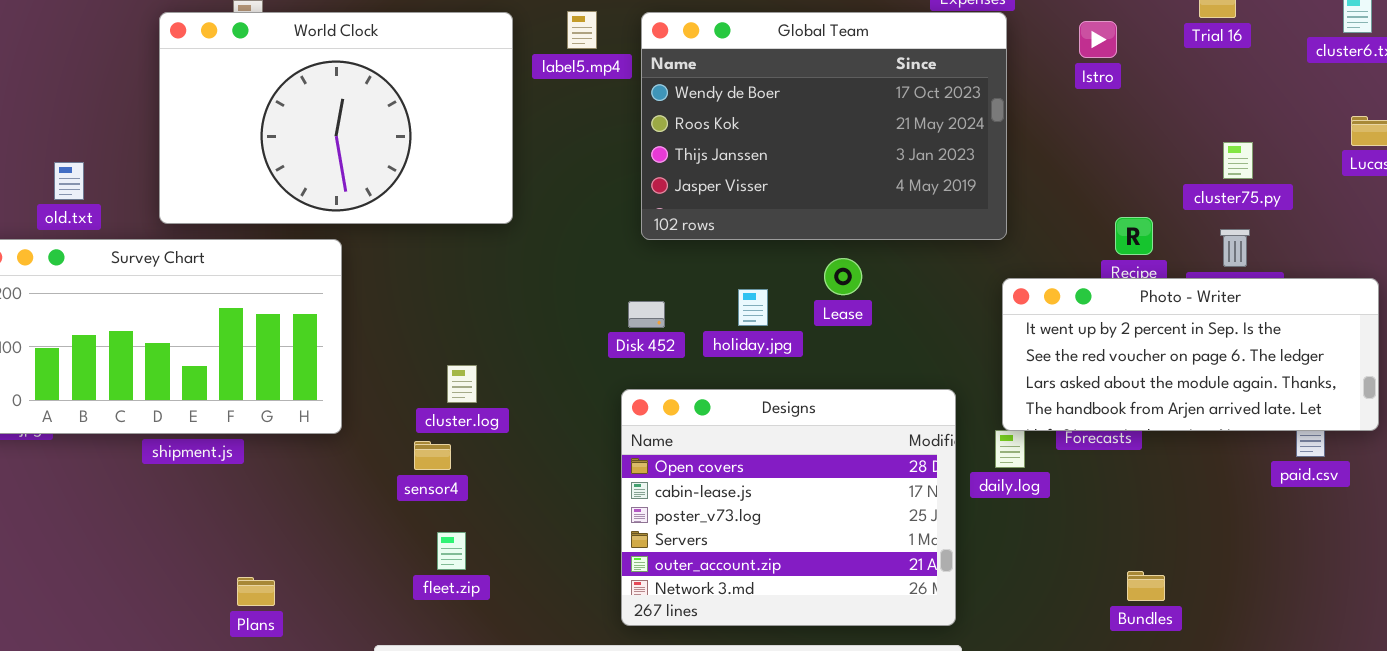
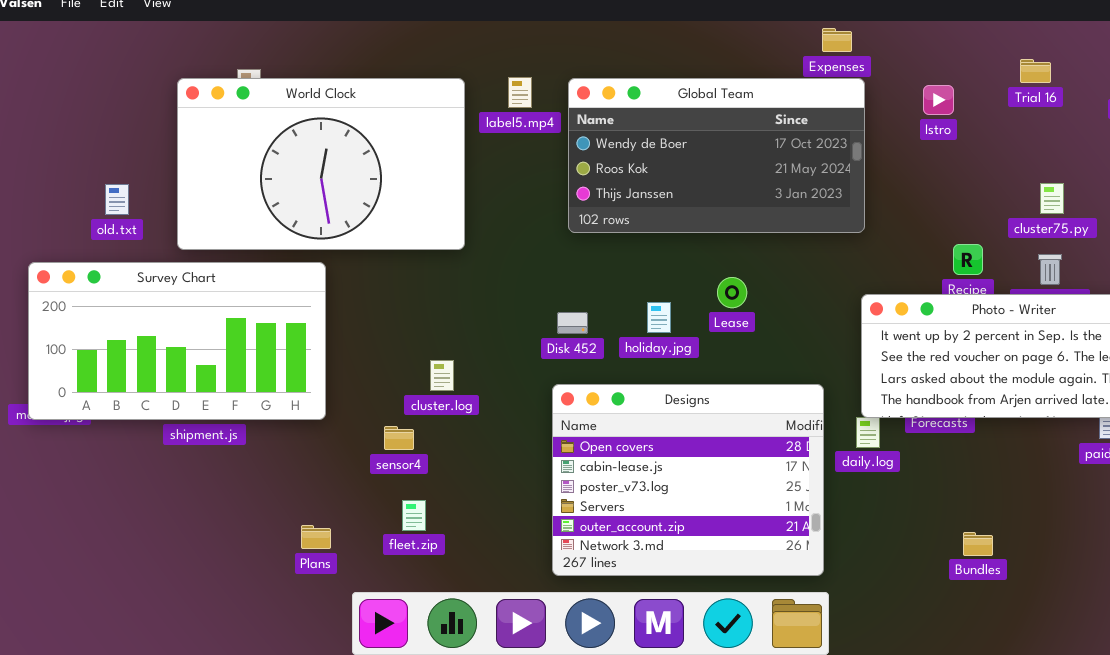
Global Team: [641,12,1007,240] -> [568,78,865,233], resized
old.txt: [54,162,84,200] -> [105,184,129,215], moved
cluster.log: [447,365,477,403] -> [430,360,454,391], moved
Plans: [237,577,275,606] -> [301,525,331,549], moved

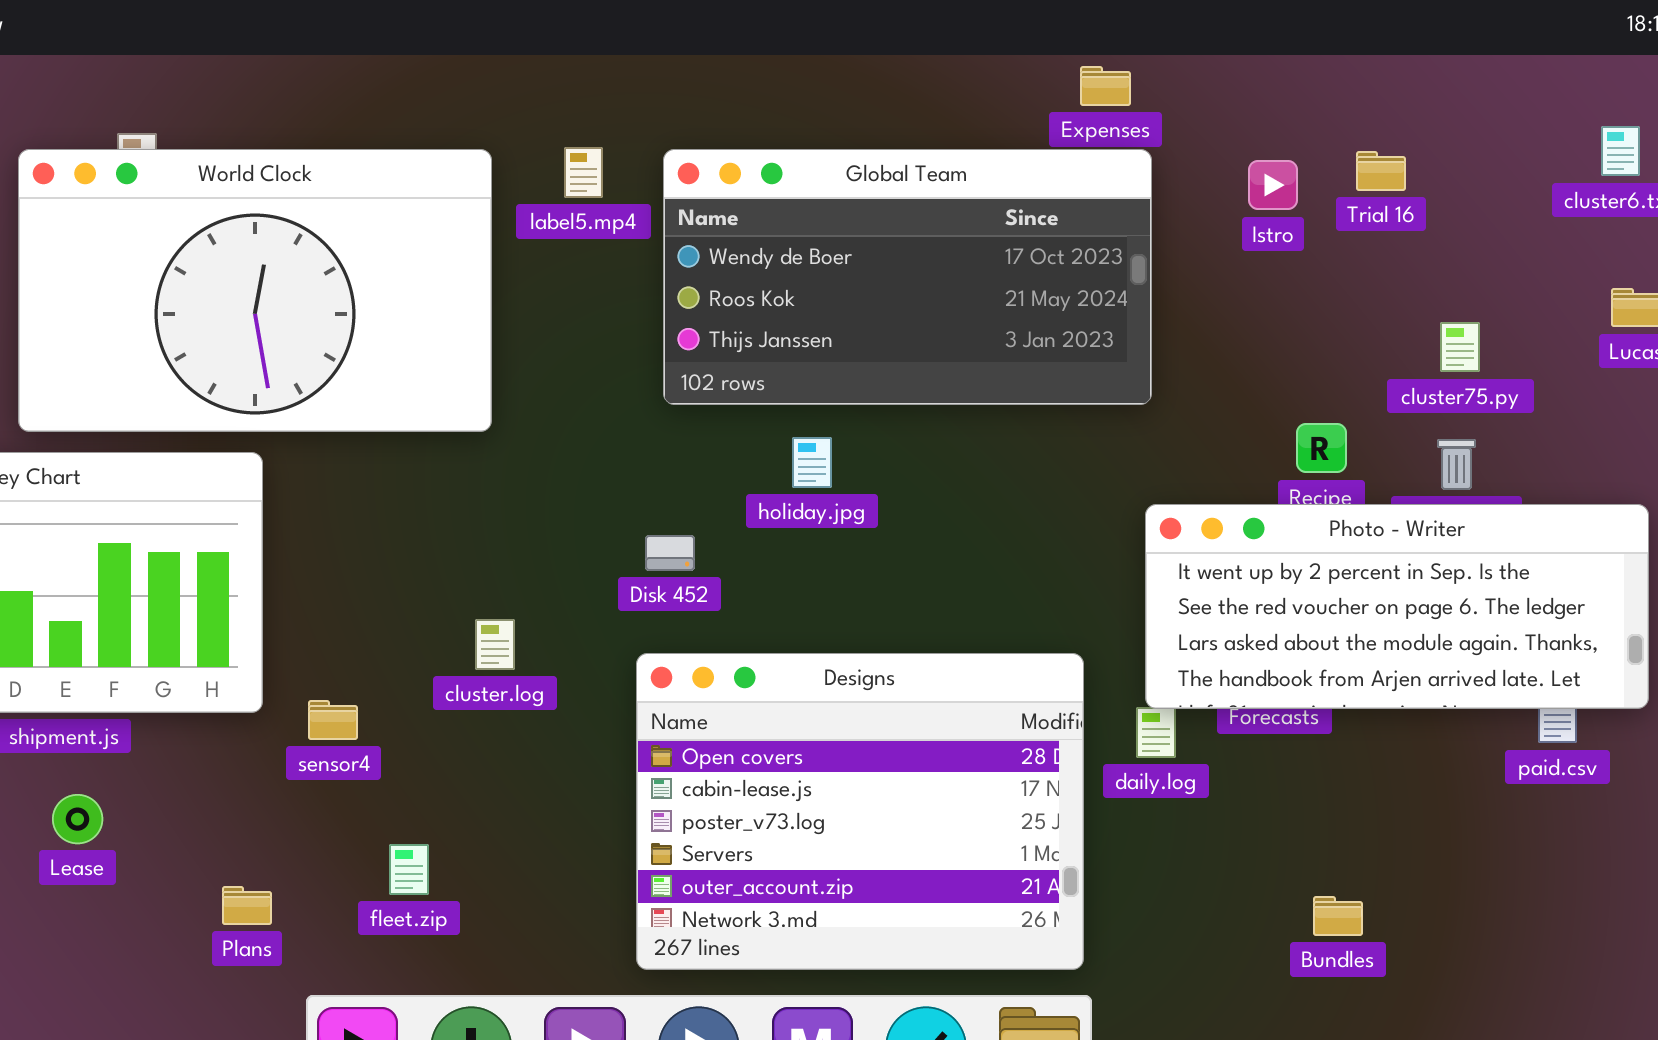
Trial 16: [1020,59,1051,83] -> [1356,151,1406,191], moved
Lease: [717,277,747,308] -> [52,794,103,844], moved
holiday.jpg: [647,302,671,333] -> [792,437,832,488], moved
cluster.log: [430,360,454,391] -> [475,619,515,670], moved
sensor4: [384,426,414,450] -> [308,700,358,740], moved

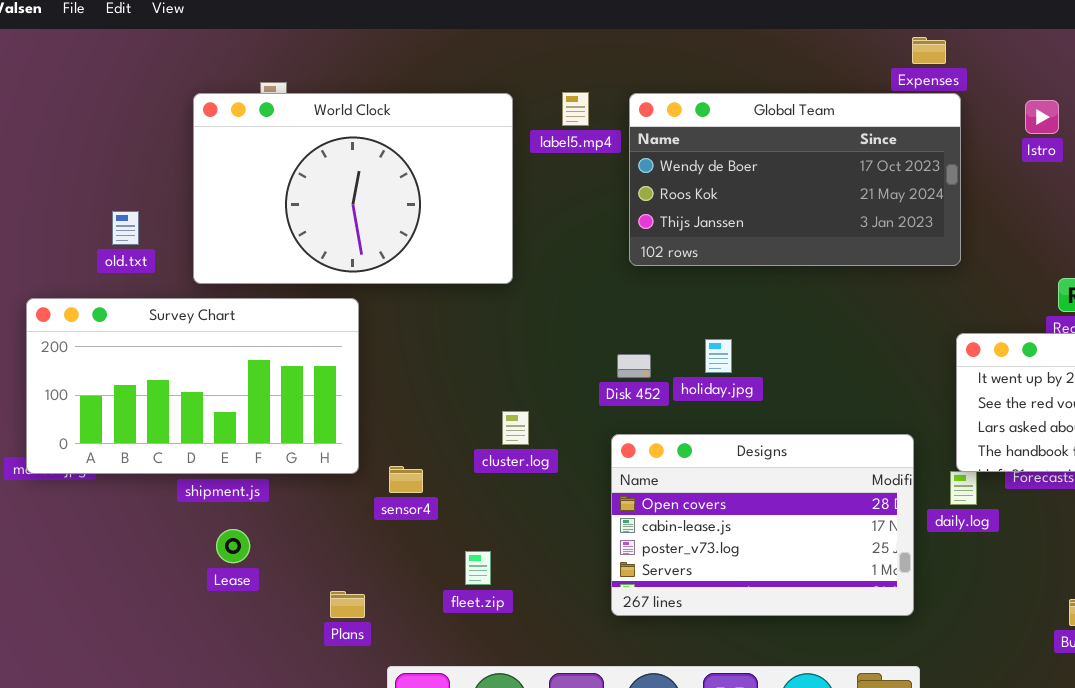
holiday.jpg: [792,437,832,488] -> [705,339,732,373], moved
Designs: [636,653,1084,970] -> [611,434,914,616], resized
fleet.zip: [389,844,429,895] -> [465,551,491,585], moved

